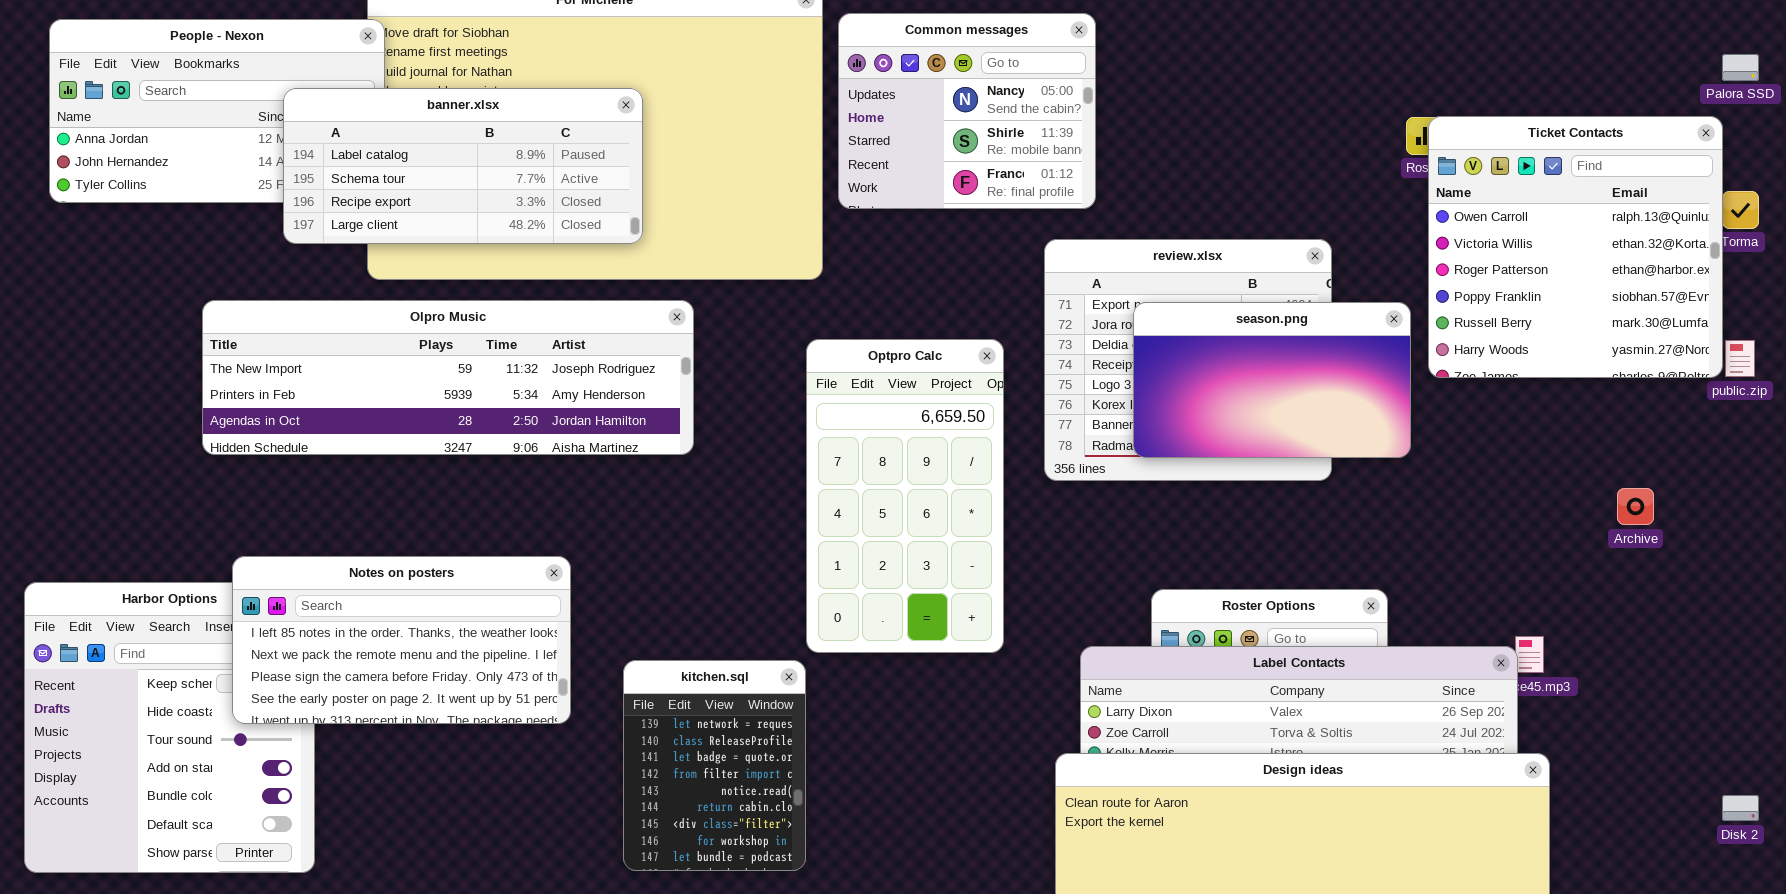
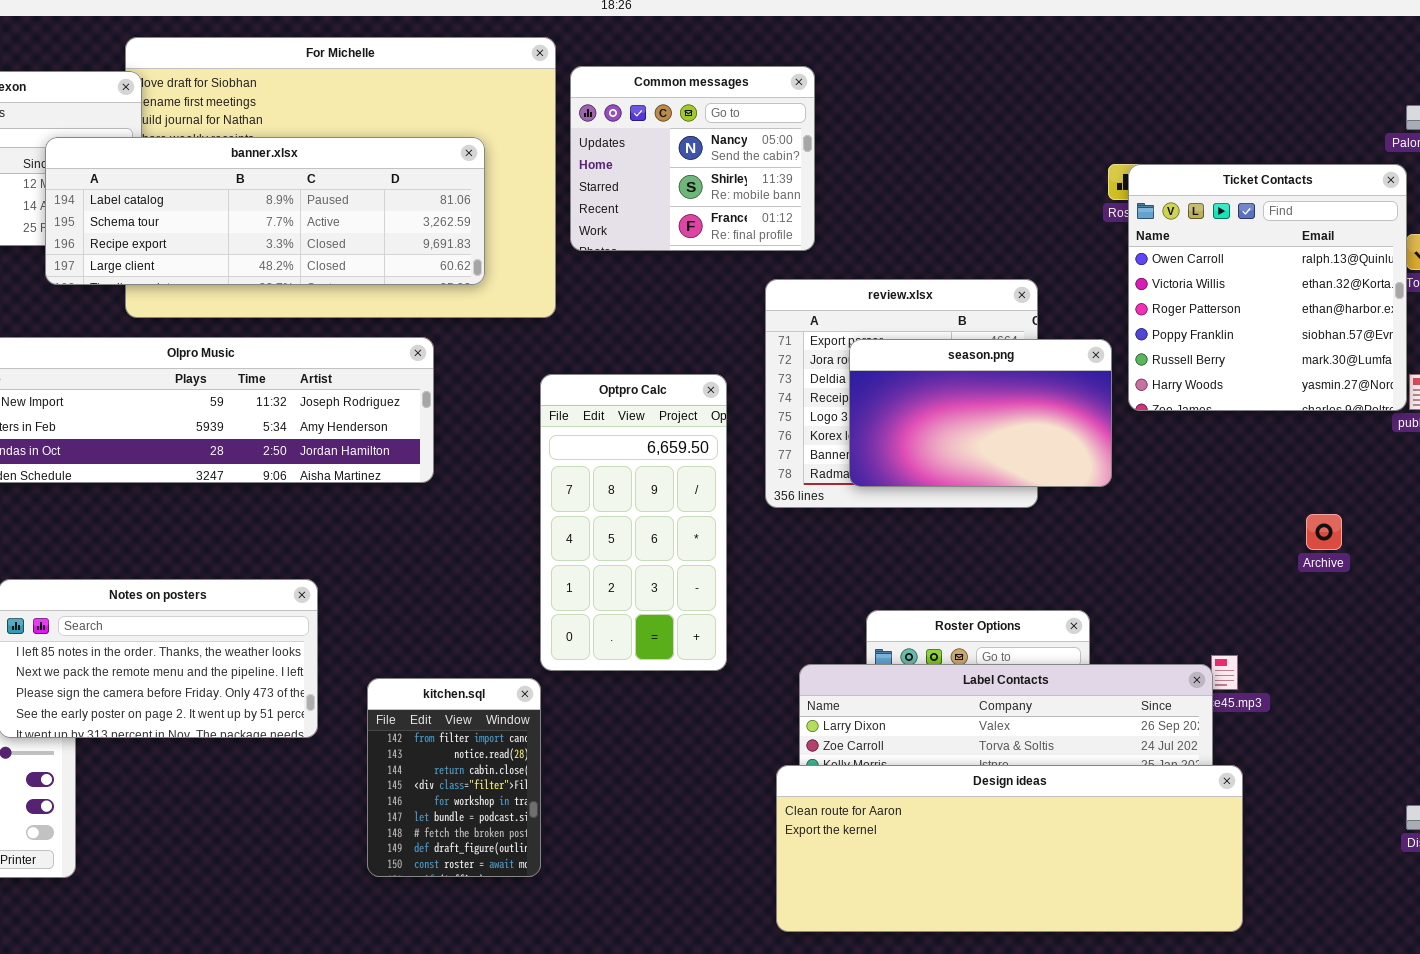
banner.xlsx: [283,88,643,244] -> [45,137,485,285], resized
kitchen.sql: [623,660,806,871] -> [367,678,541,877], scrolled down 3 rows

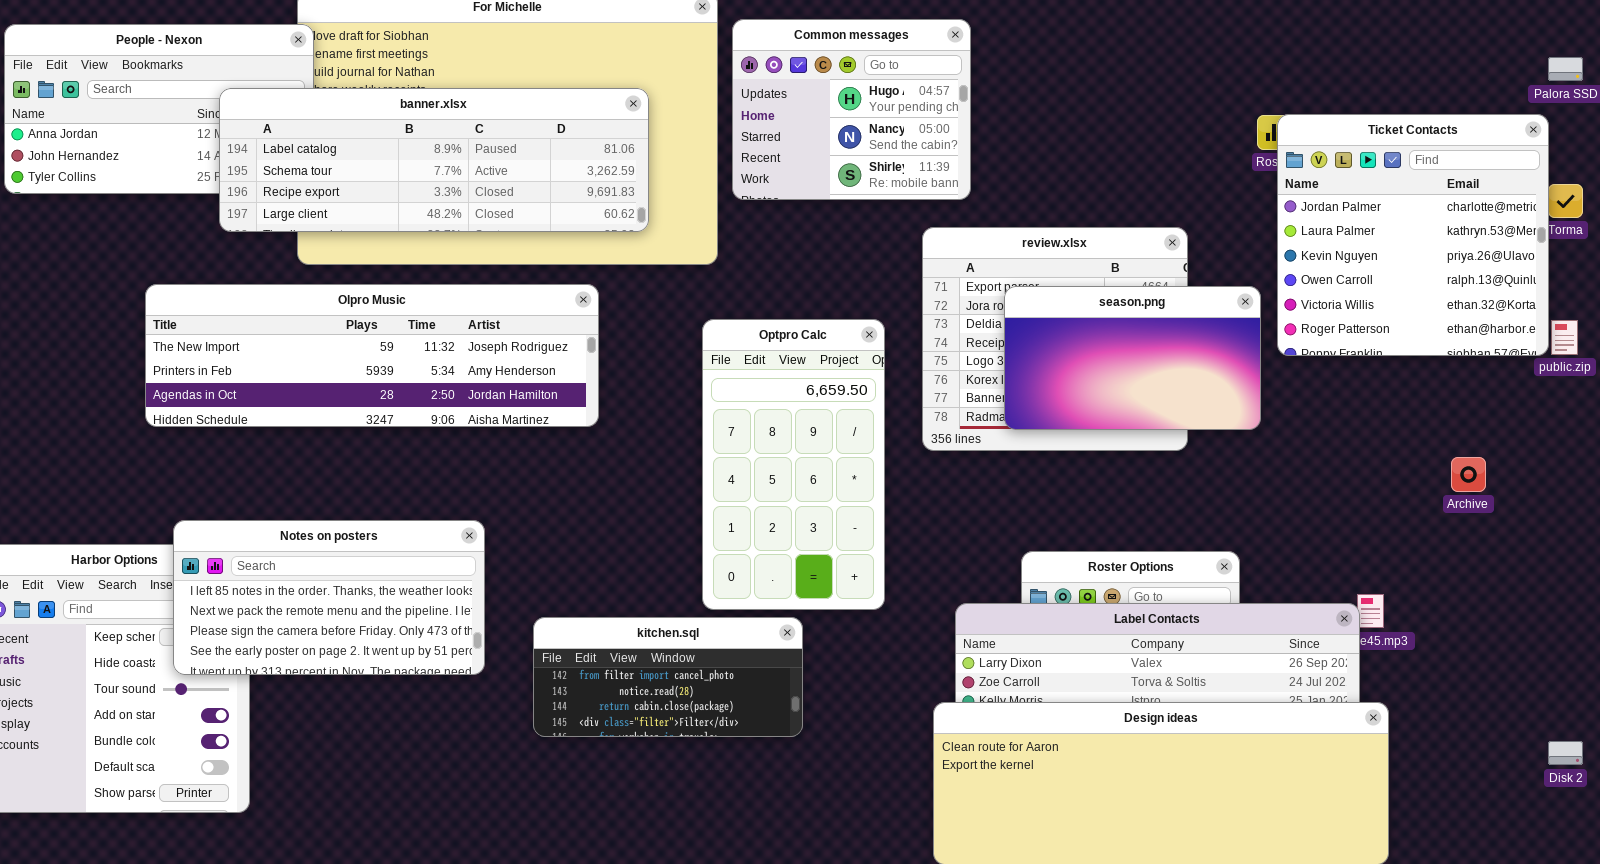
Common messages: [570,66,815,251] -> [732,19,971,200], scrolled up 1 row
Ticket Contacts: [1128,164,1407,411] -> [1277,114,1549,356], scrolled up 3 rows
kitchen.sql: [367,678,541,877] -> [533,617,803,737], resized

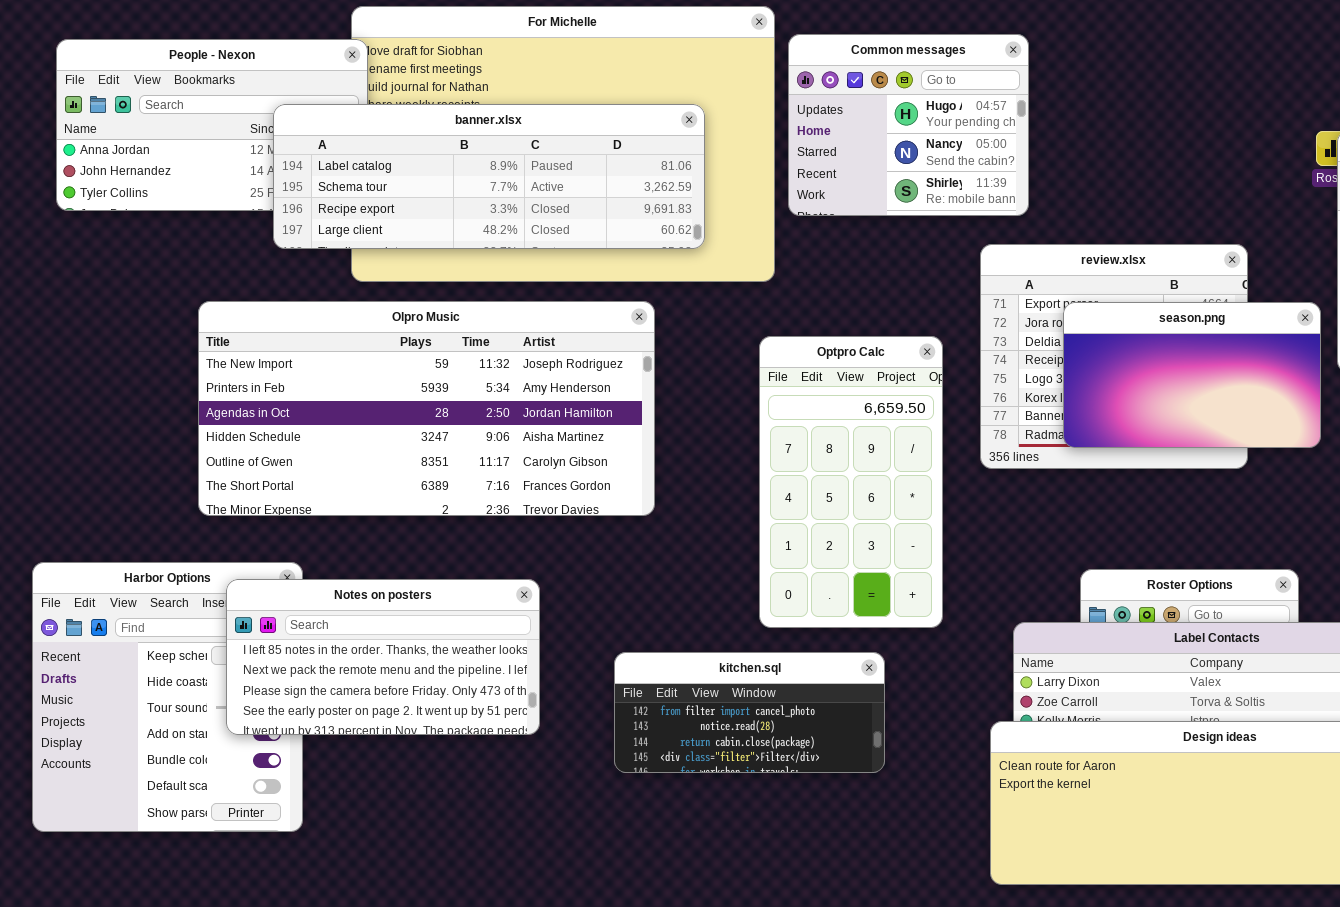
Olpro Music: [145,284,599,427] -> [198,301,655,516], resized
Notes on posters: [173,520,485,675] -> [226,579,540,735], moved
kitchen.sql: [533,617,803,737] -> [614,652,885,773], moved

